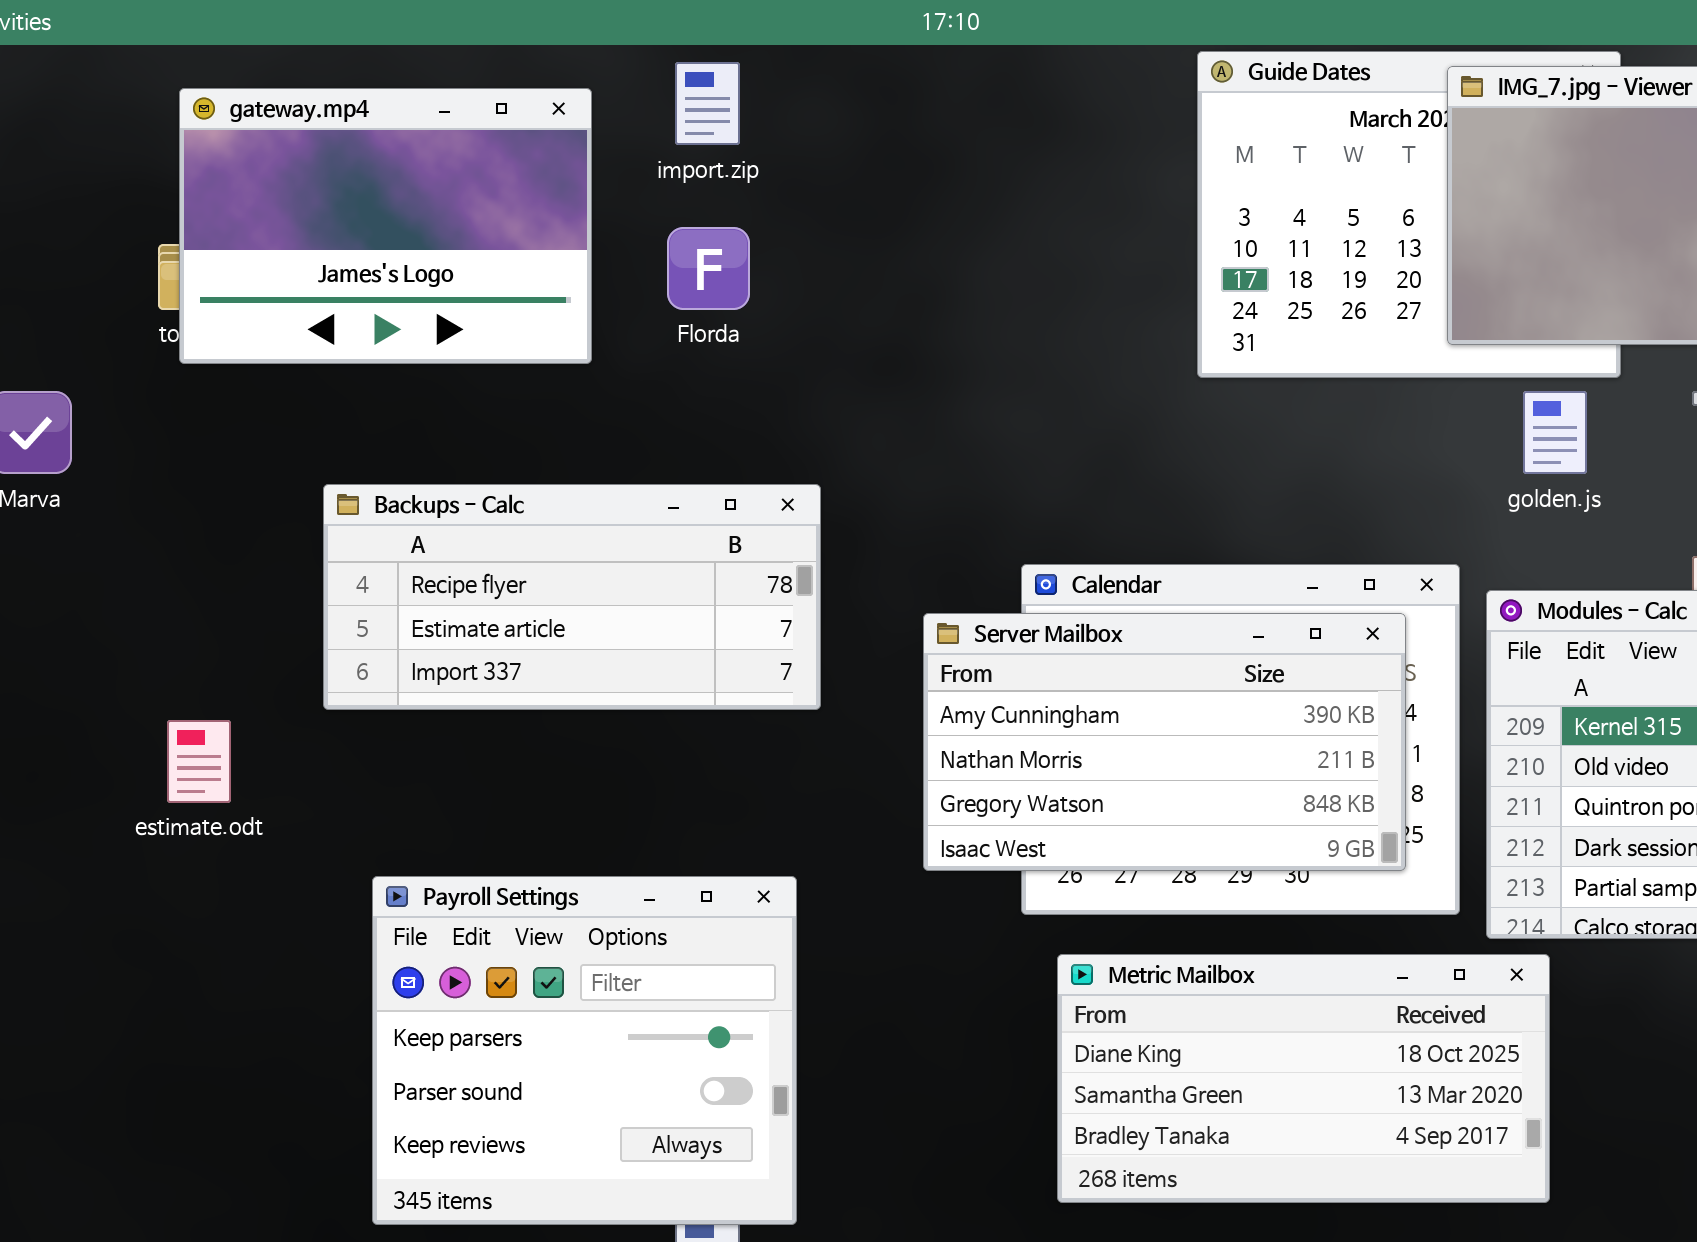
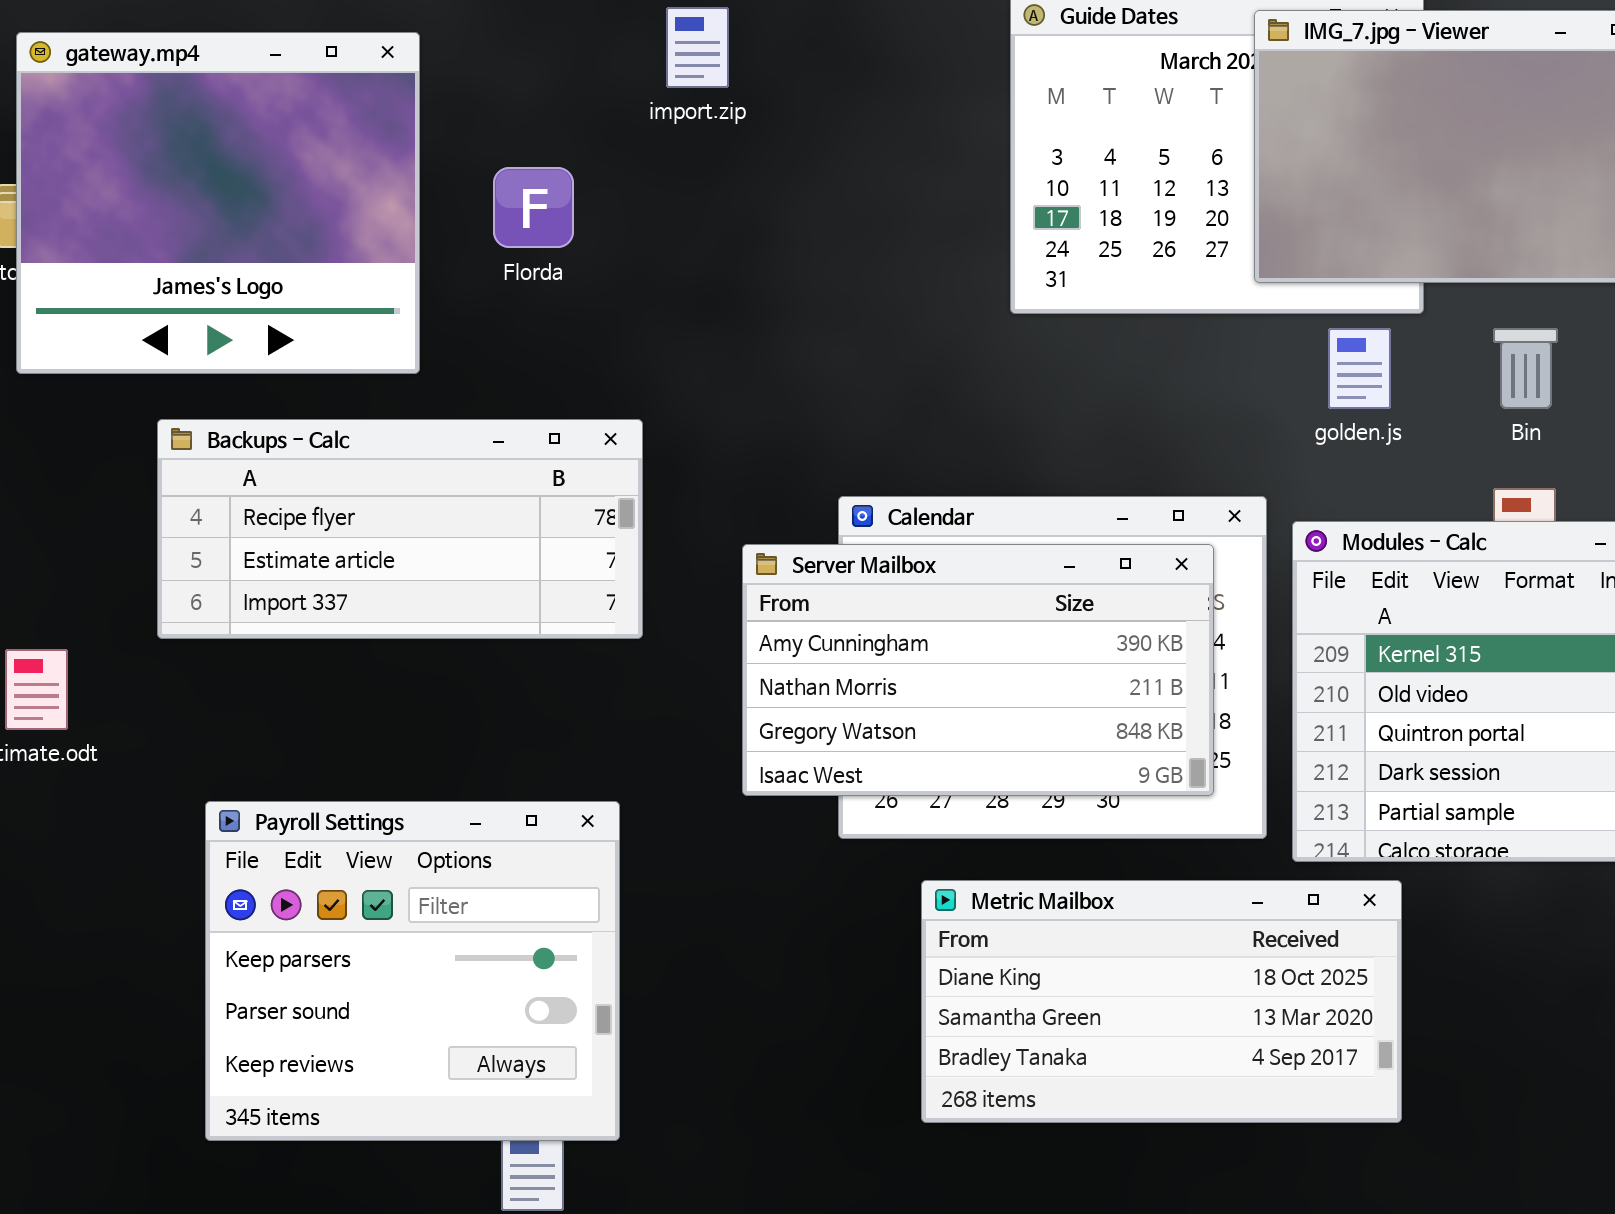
import.zip: [675,62,740,145] -> [666,7,729,88], moved
gateway.mp4: [179,88,592,364] -> [16,32,420,374], resized
Metric Mailbox: [1057,954,1550,1203] -> [921,880,1402,1123], moved

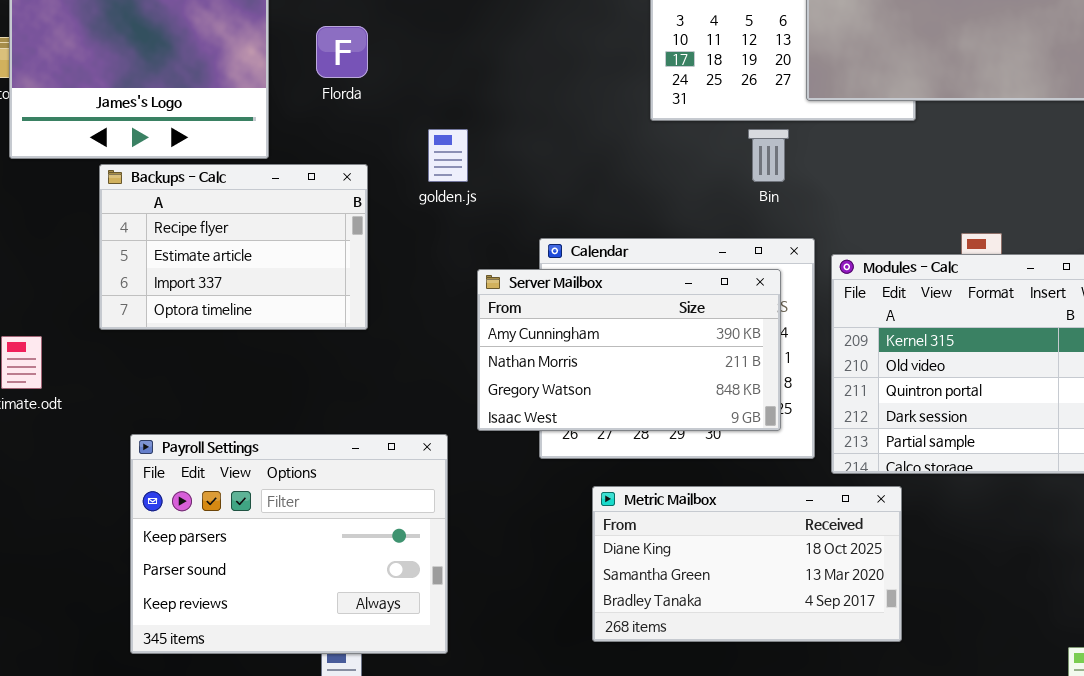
golden.js: [1328,328,1391,409] -> [428,129,468,182], moved
Bin: [1493,328,1558,409] -> [748,129,789,182], moved
Backups - Calc: [157,419,643,639] -> [99,164,368,330], resized
Payroll Settings: [205,801,620,1141] -> [130,434,448,654], resized

